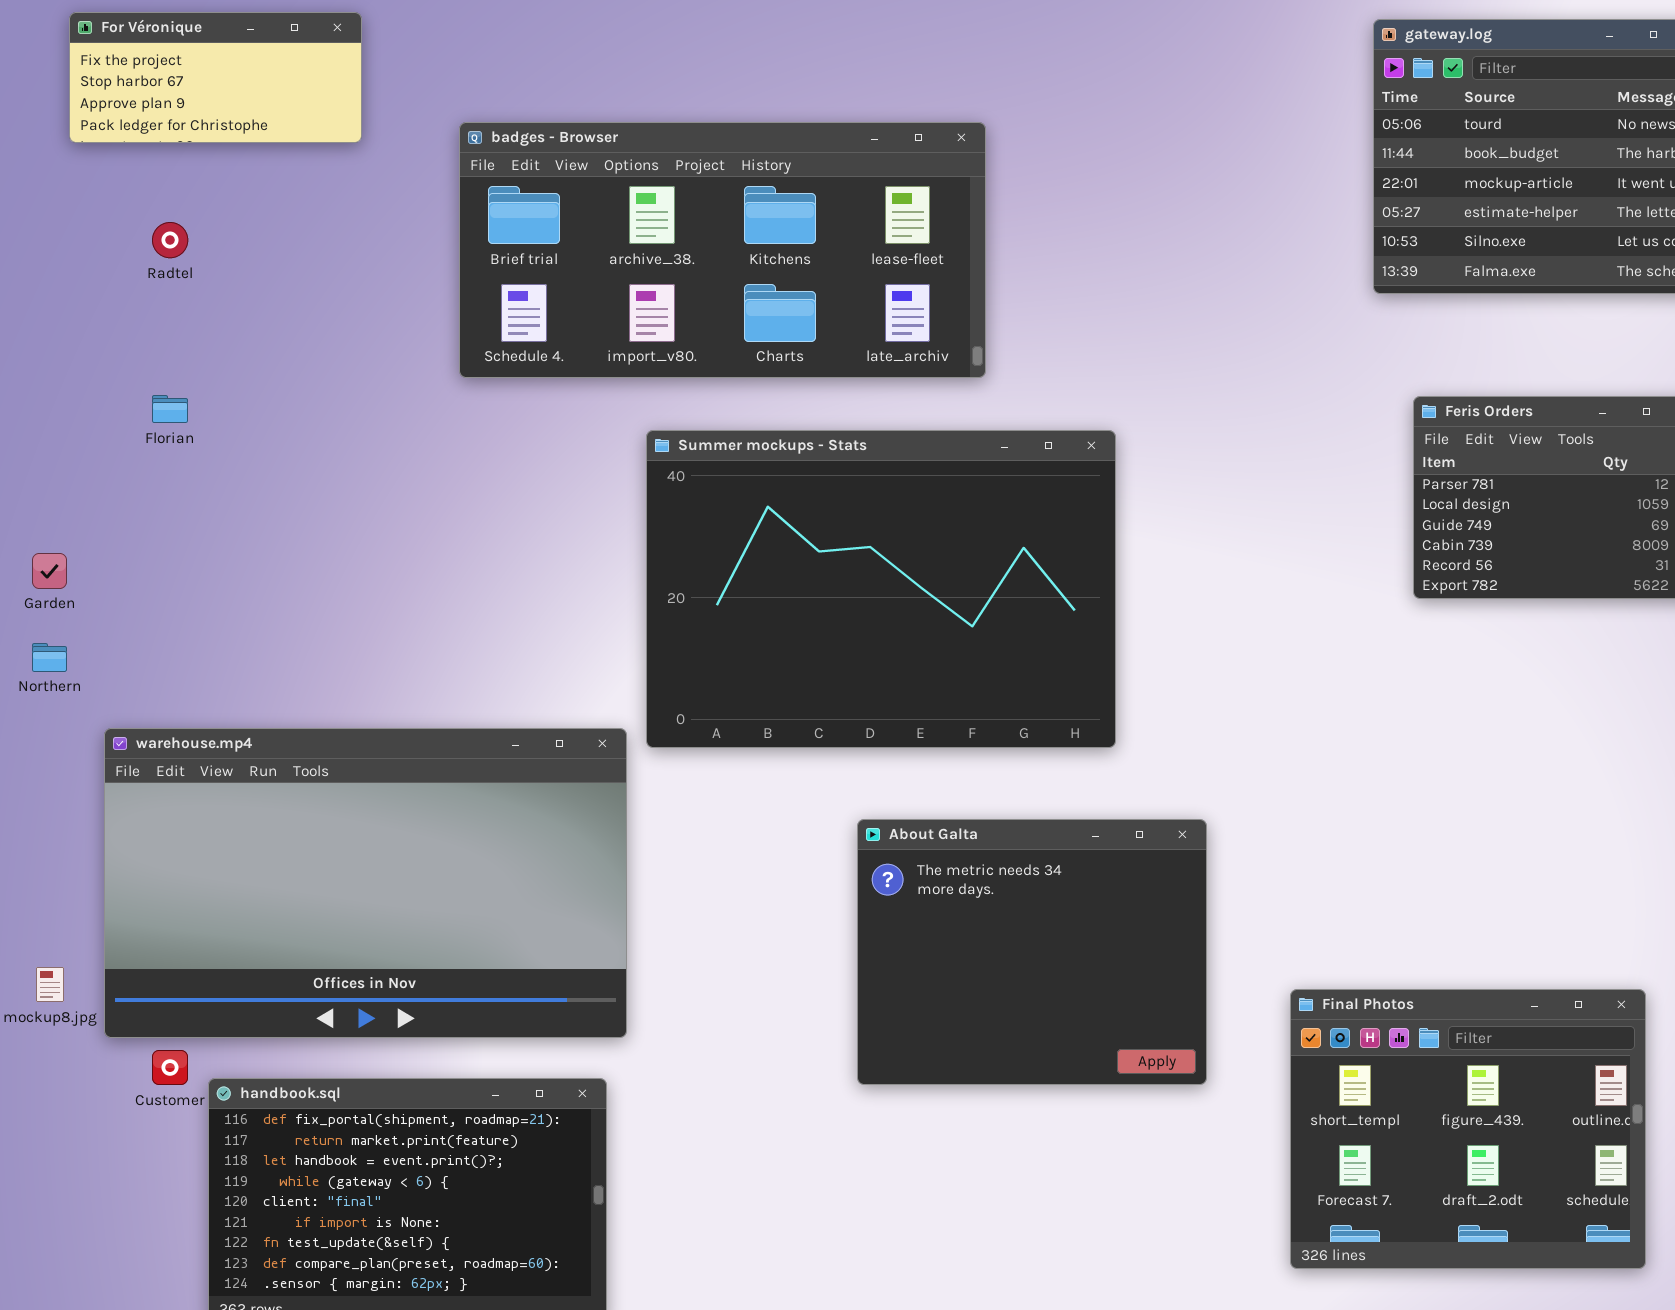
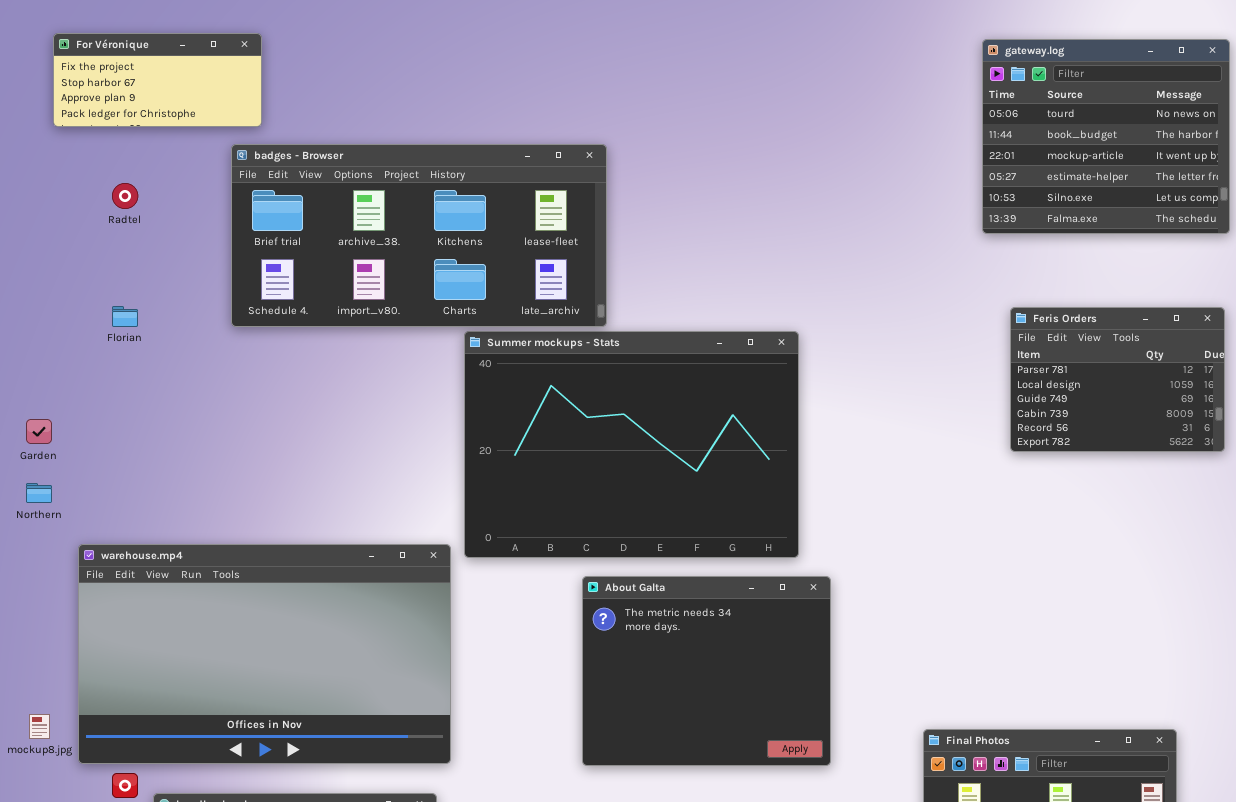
badges - Browser: [459,122,986,378] -> [231,144,607,327], moved
About Galta: [857,819,1207,1085] -> [582,576,831,766], moved

